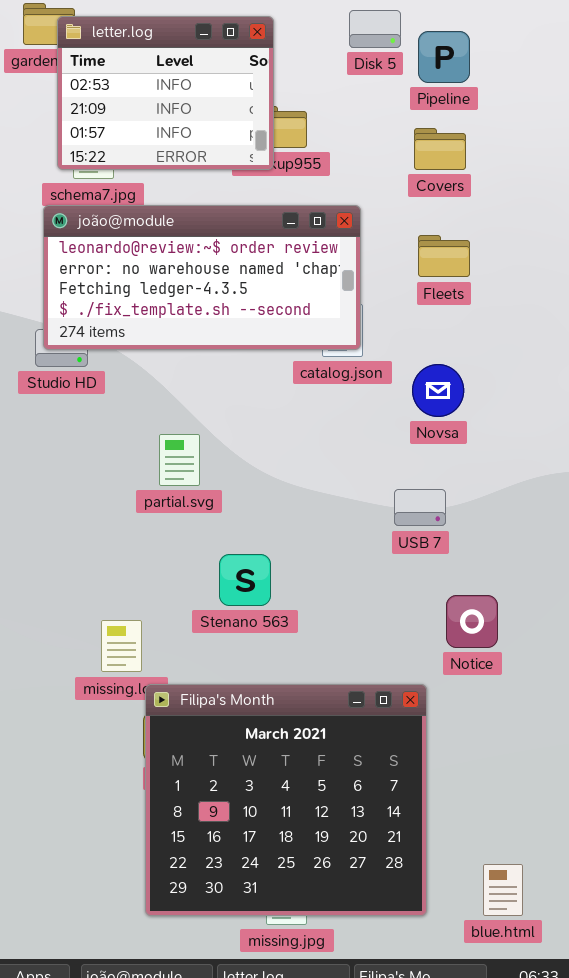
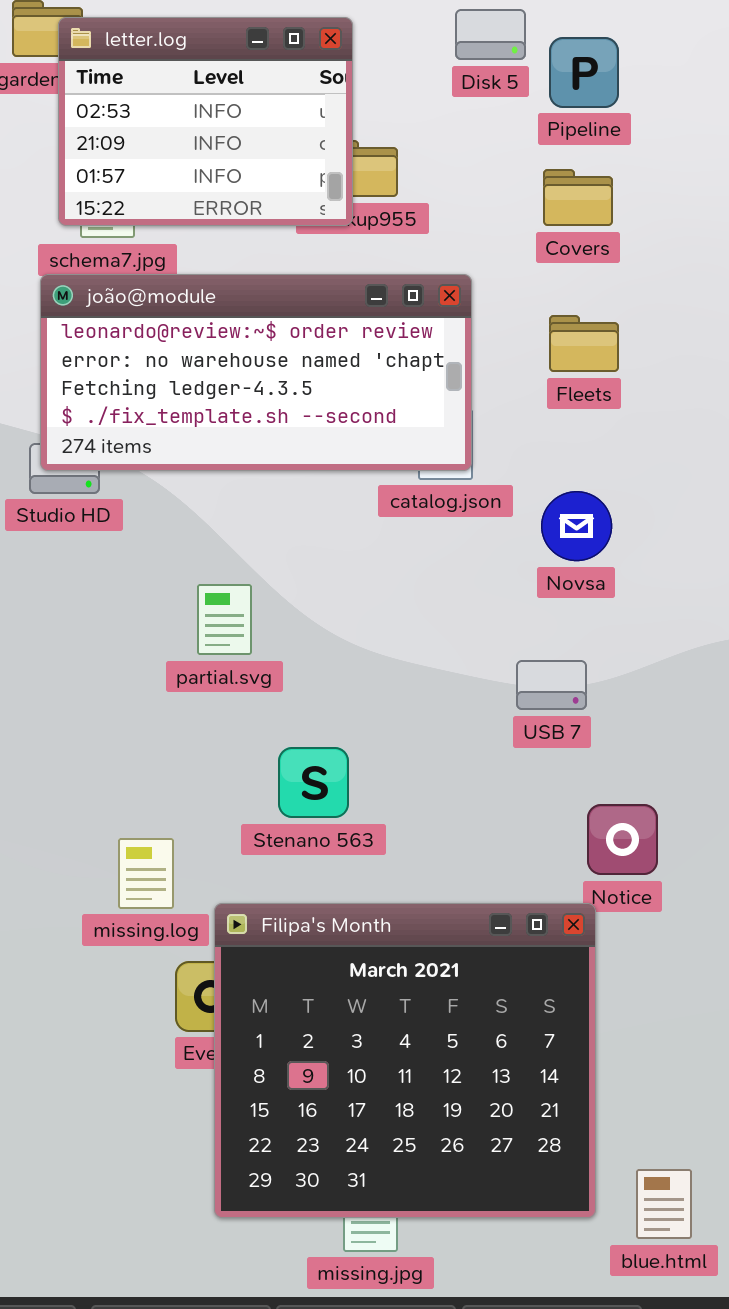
Filipa's Month: [145,684,427,916] -> [214,903,596,1218], moved

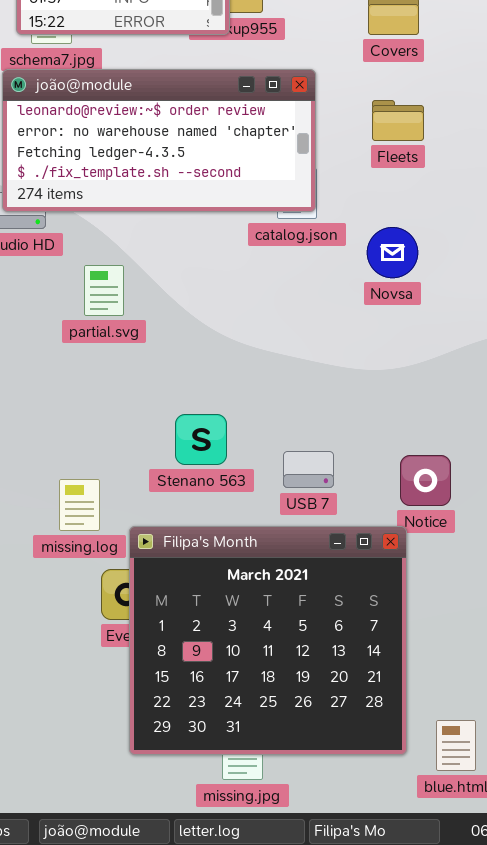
partial.svg: [197,584,252,655] -> [84,265,124,316], moved
USB 7: [516,660,587,710] -> [283,451,334,488], moved

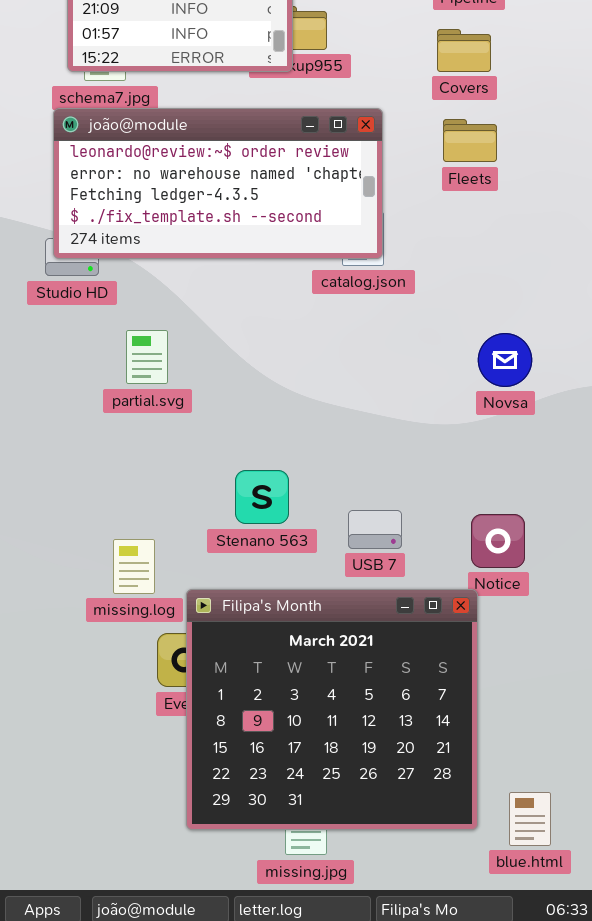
Fleets: [372,100,424,141] -> [443,119,497,162], moved
Novsa: [367,227,418,278] -> [478,333,532,387], moved
partial.svg: [84,265,124,316] -> [126,330,168,384], moved

